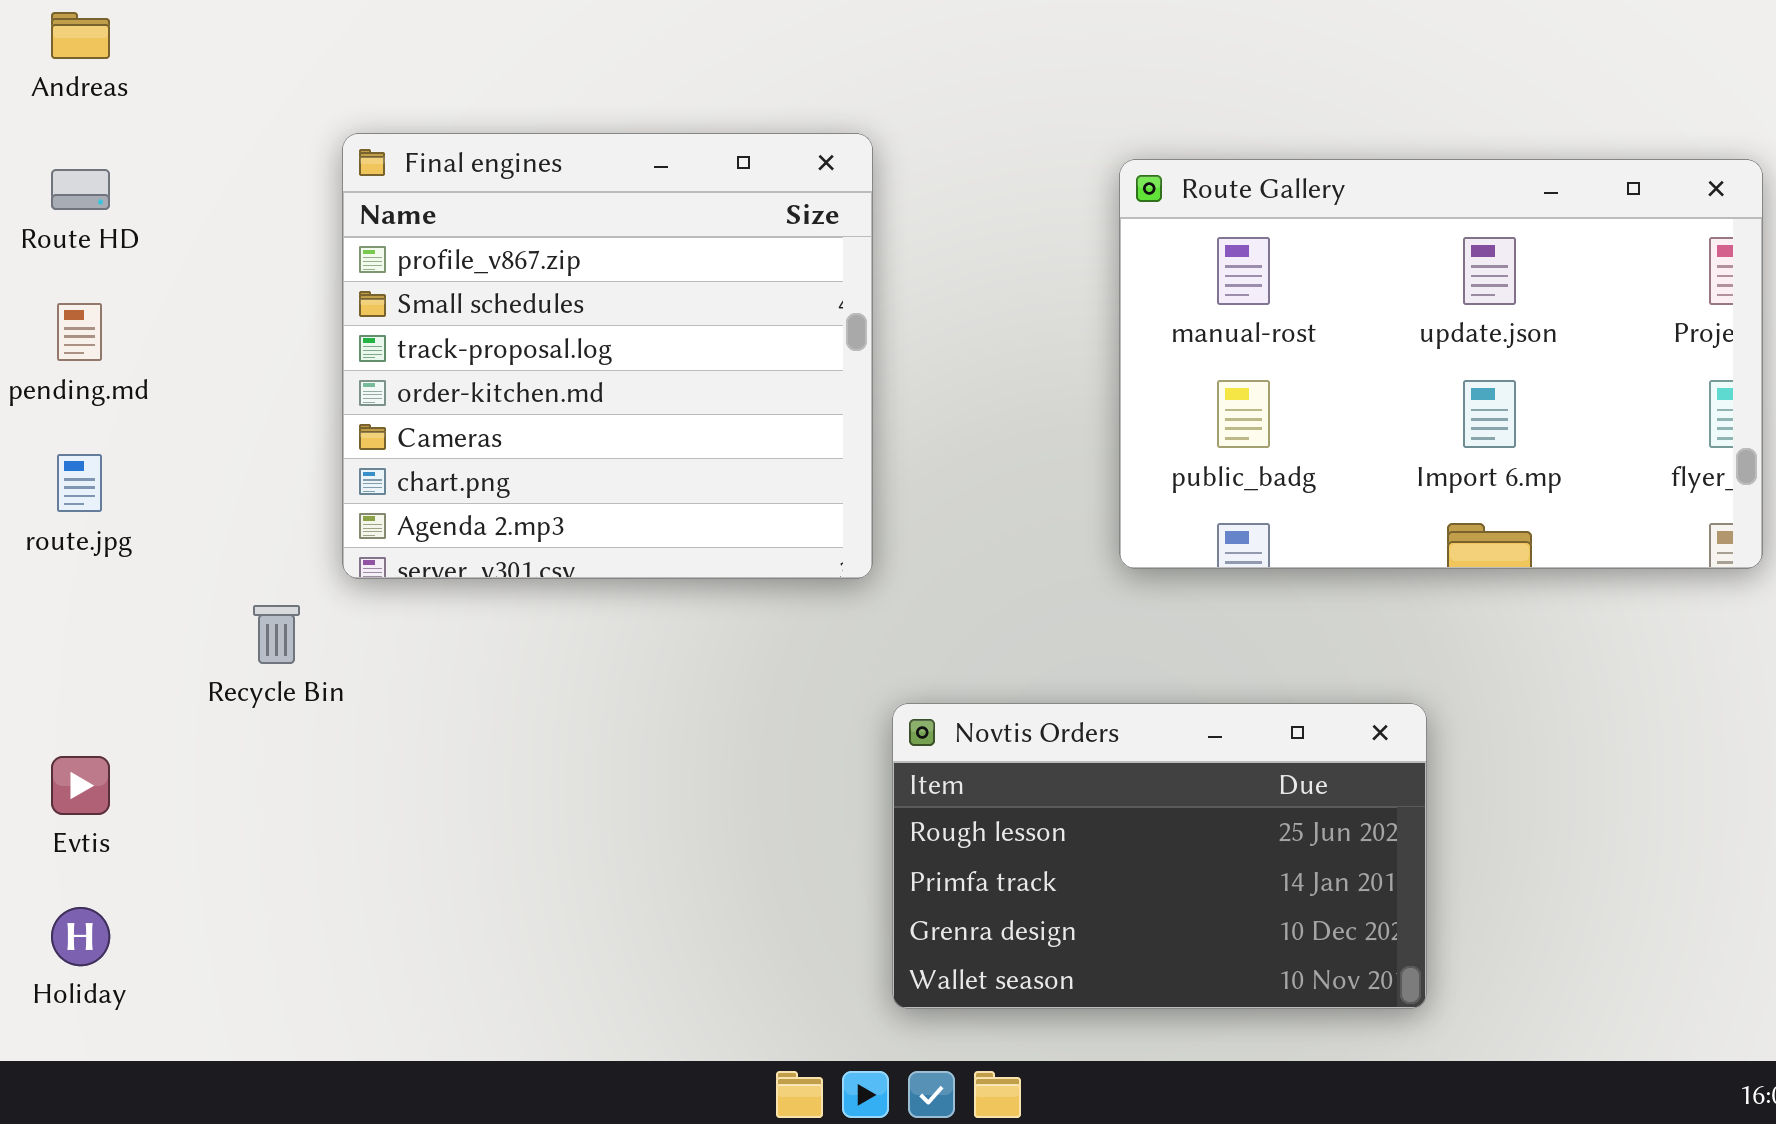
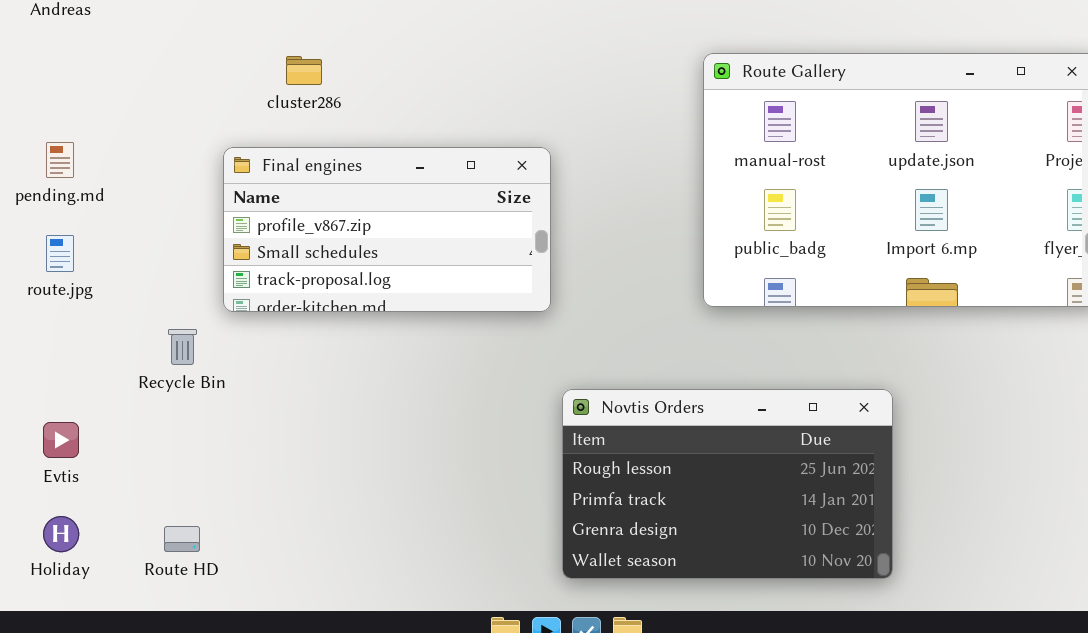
Final engines: [342,133,873,579] -> [223,147,551,312], resized
Route HD: [51,169,110,210] -> [164,526,200,552], moved

